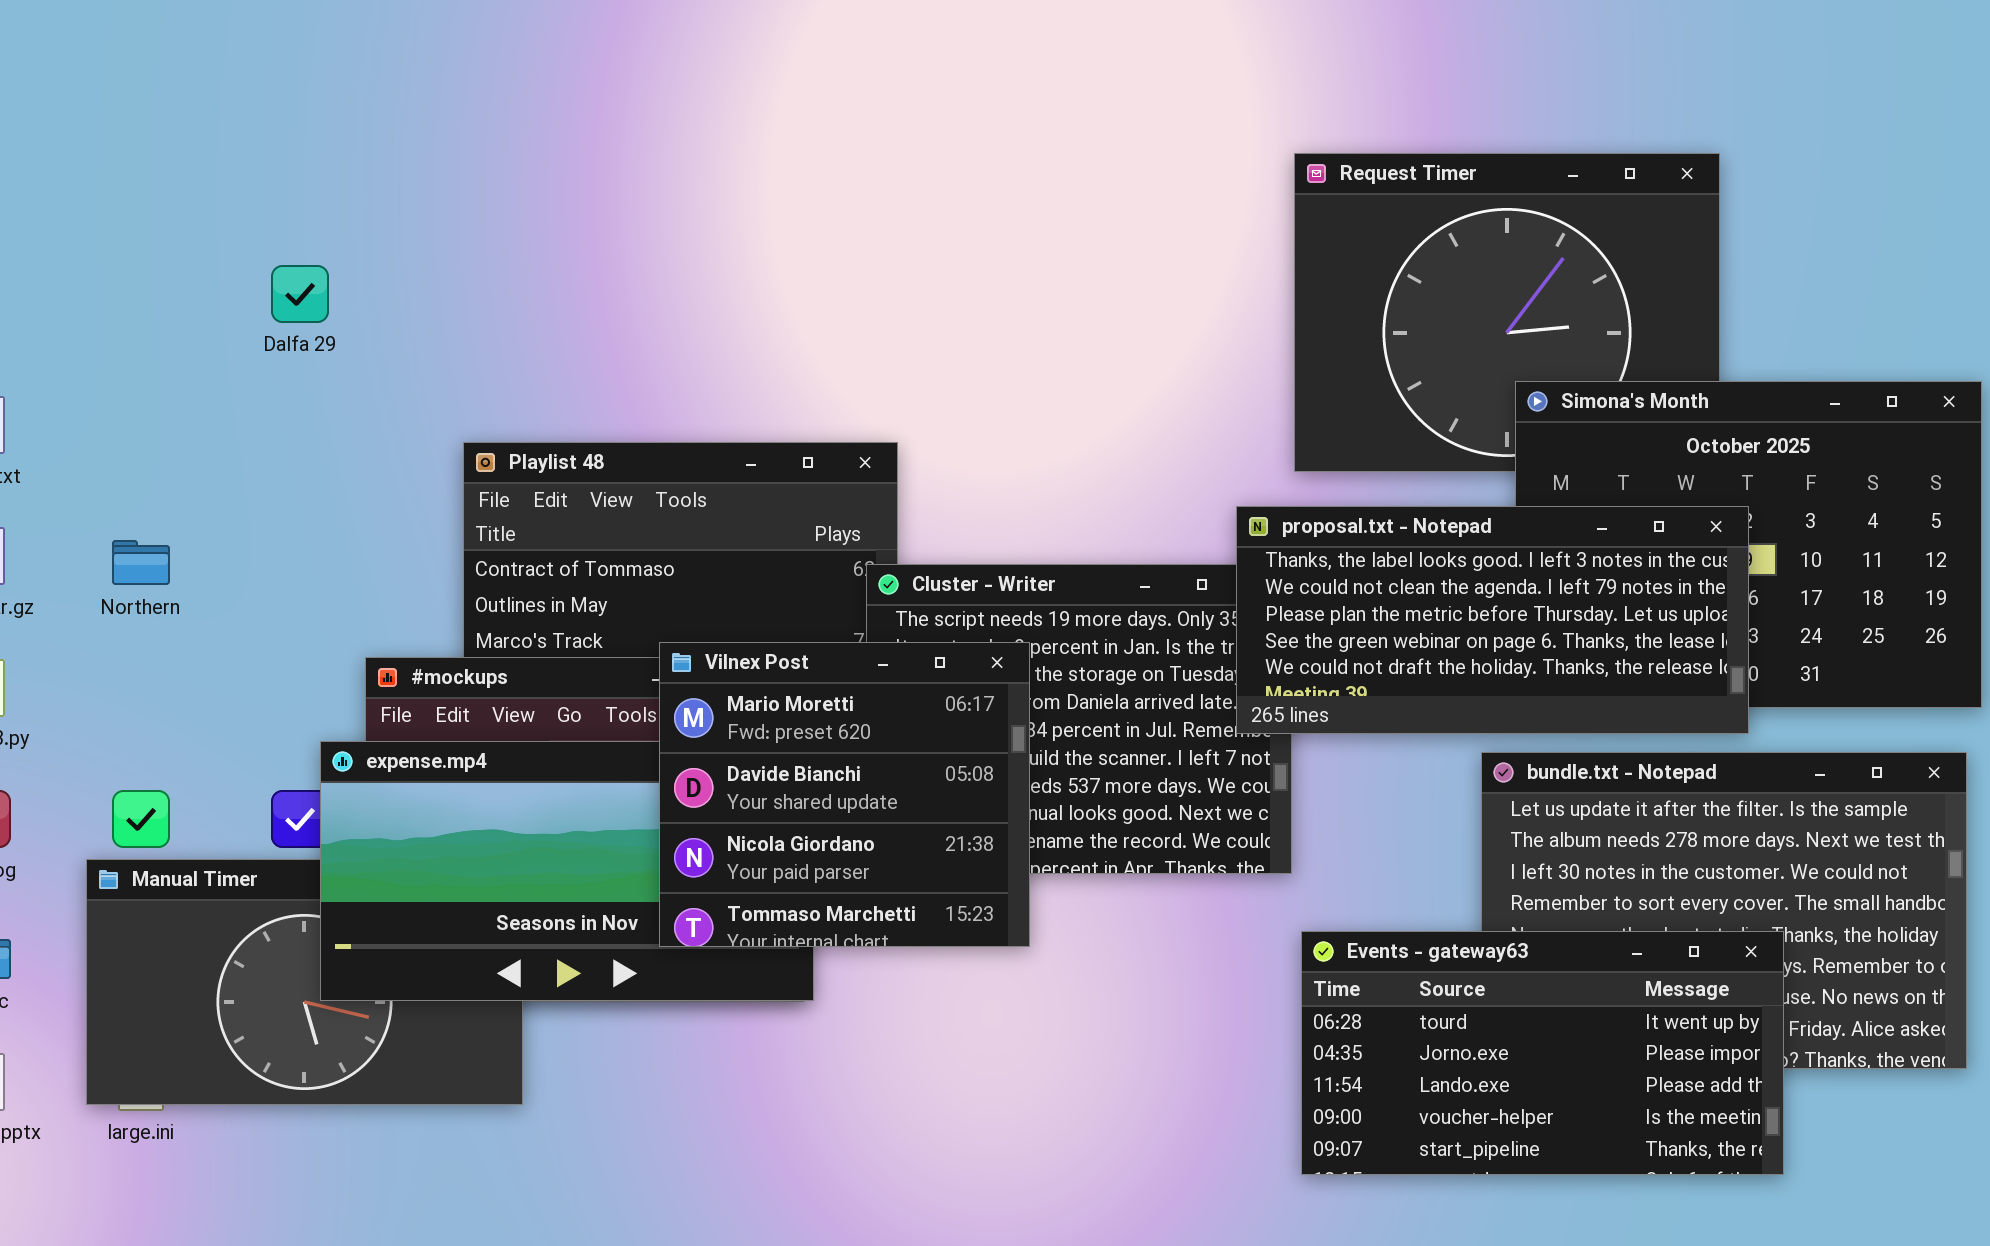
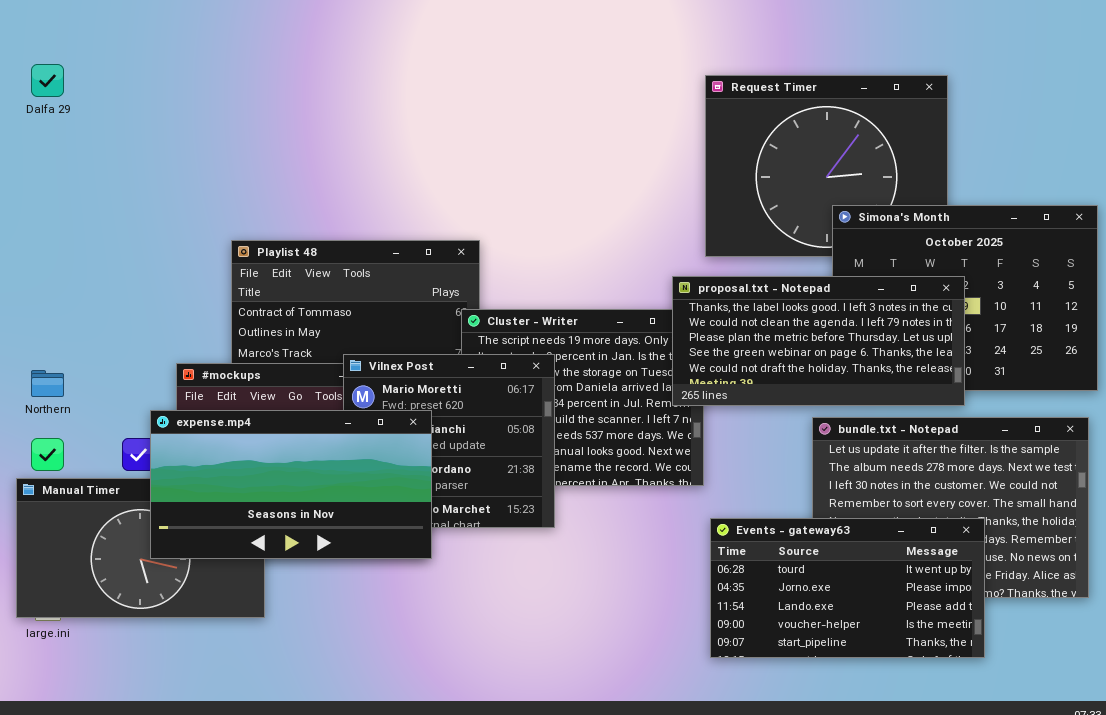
Dalfa 29: [271,265,329,323] -> [31,64,64,97], moved
Northern: [112,540,170,585] -> [31,370,64,397], moved
expense.mp4: [320,741,814,1001] -> [150,410,432,559], raised

